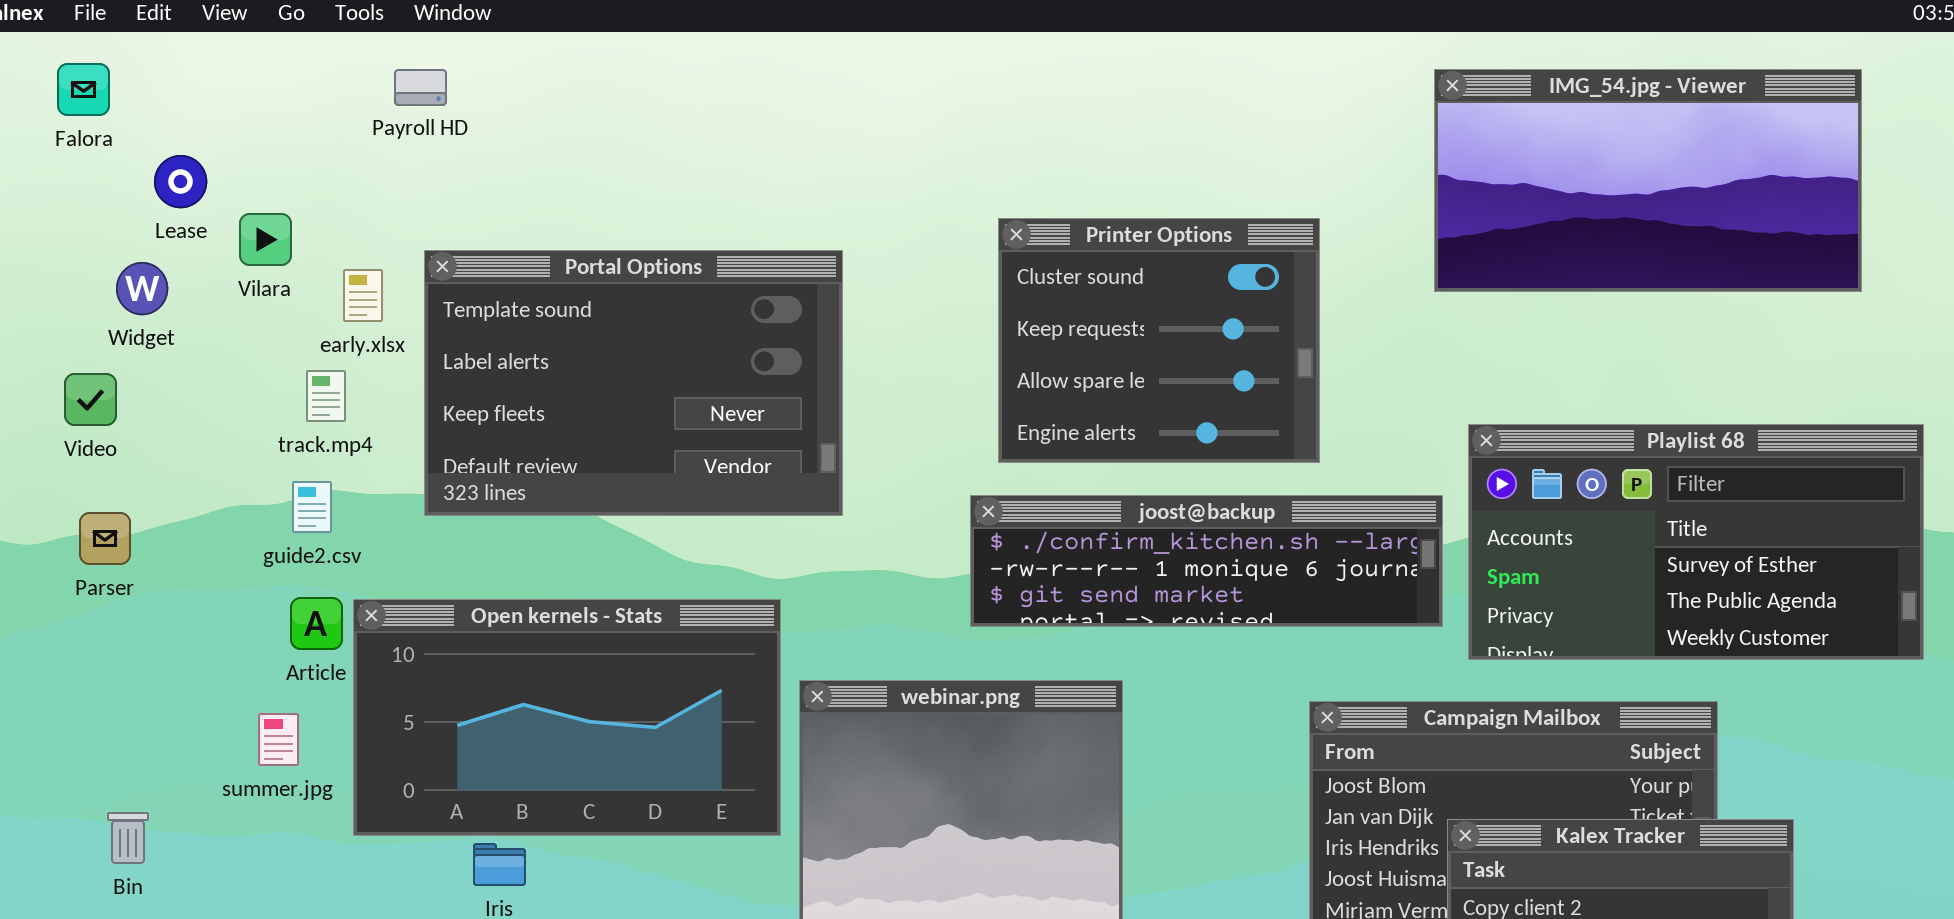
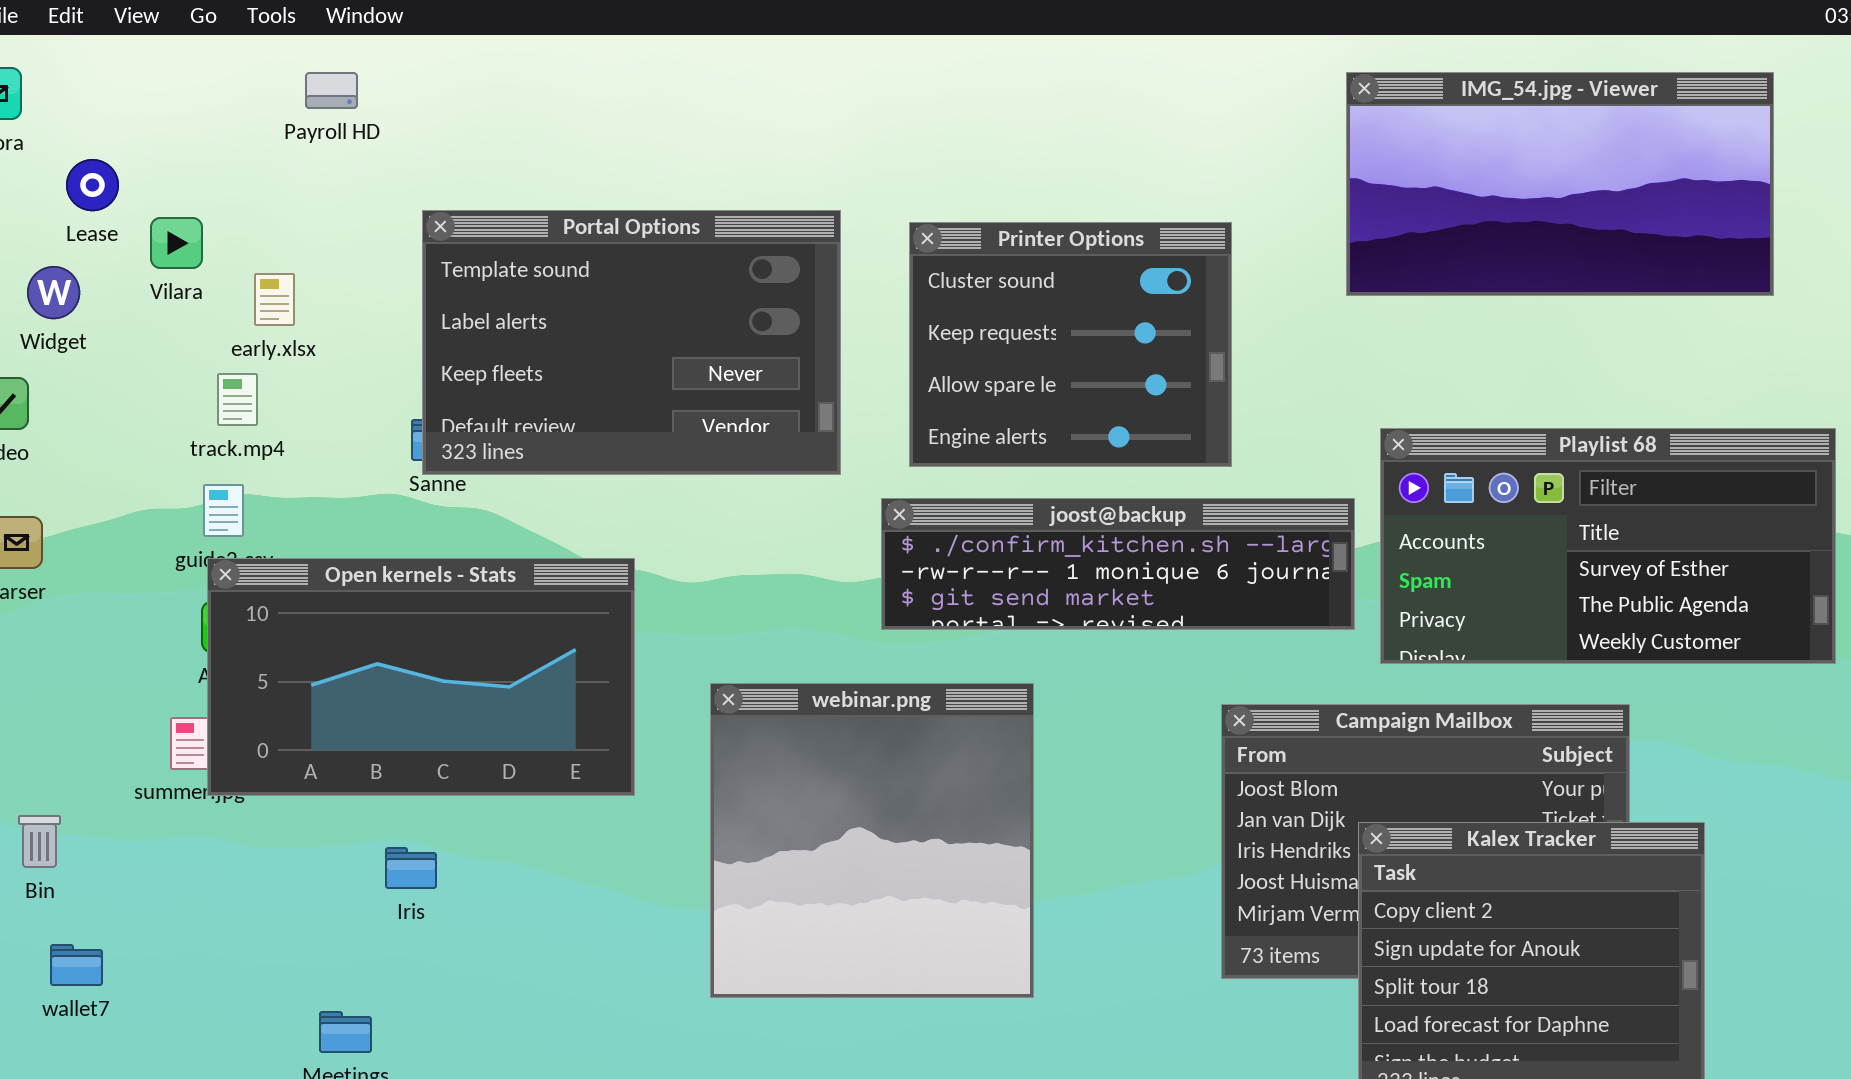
Portal Options: [424,250,843,516] -> [422,210,841,475], moved
Open kernels - Stats: [353,599,781,836] -> [207,558,635,796], moved

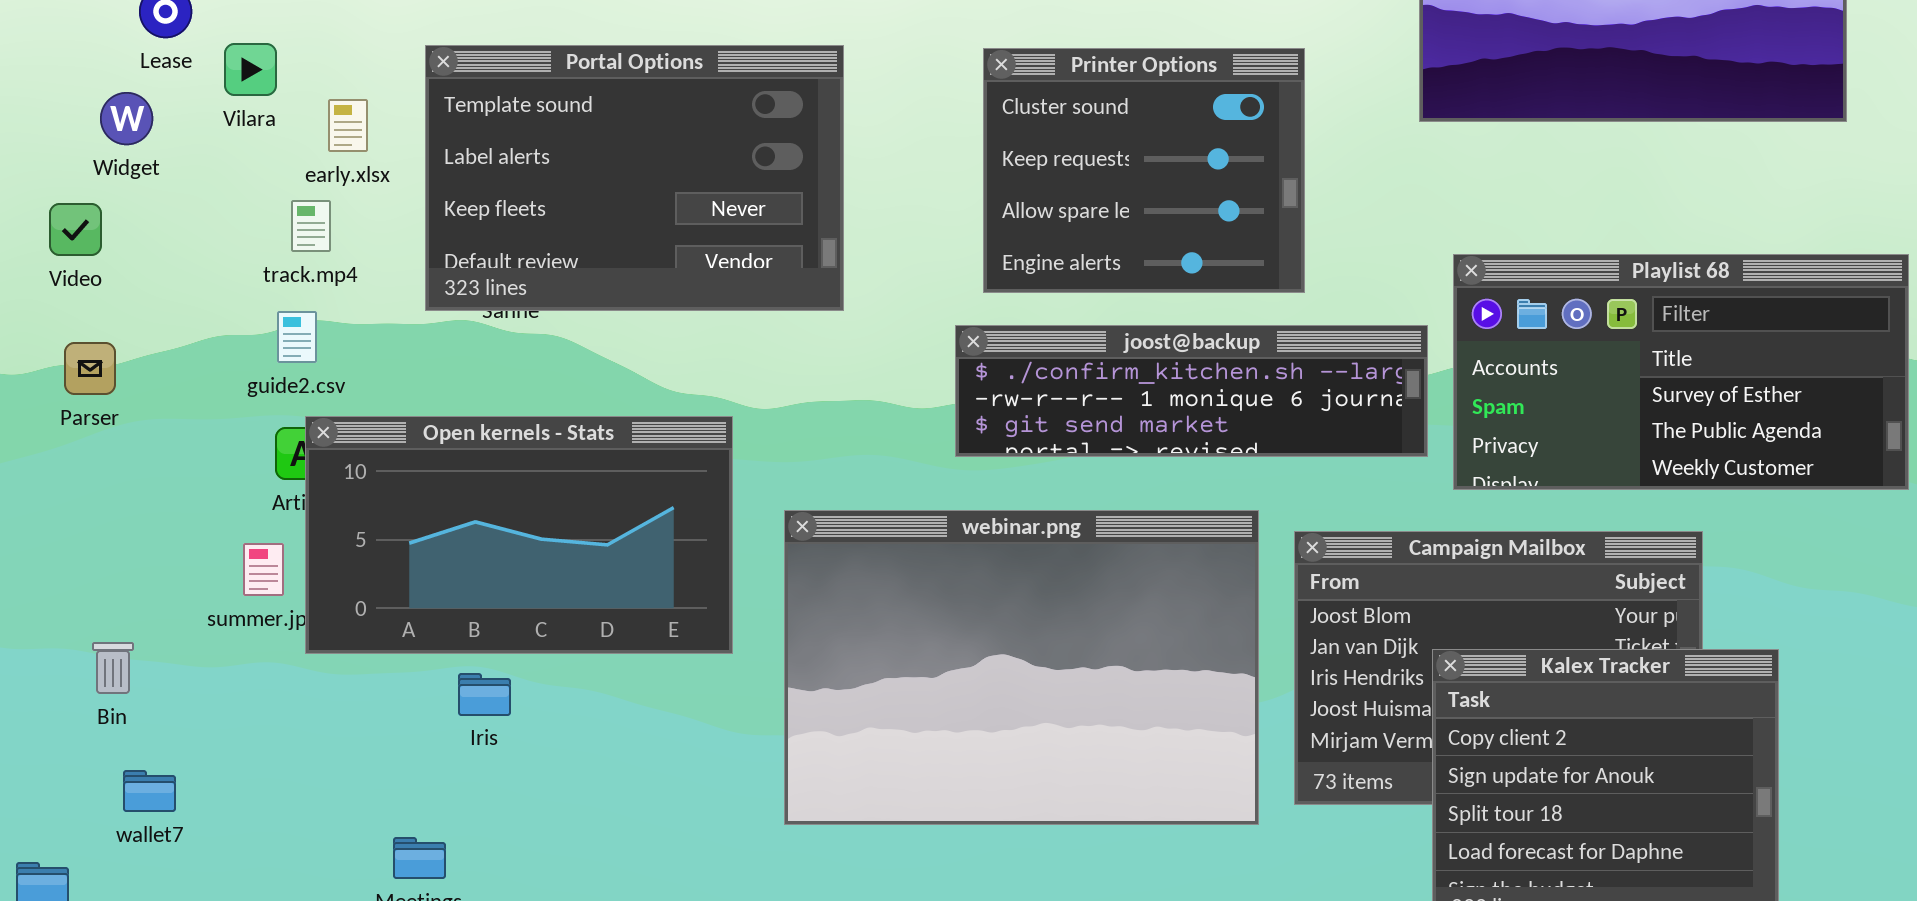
Portal Options: [422,210,841,475] -> [425,45,844,311], moved
Open kernels - Stats: [207,558,635,796] -> [305,416,733,654], moved
webinar.png: [710,683,1034,998] -> [784,510,1259,825], resized

